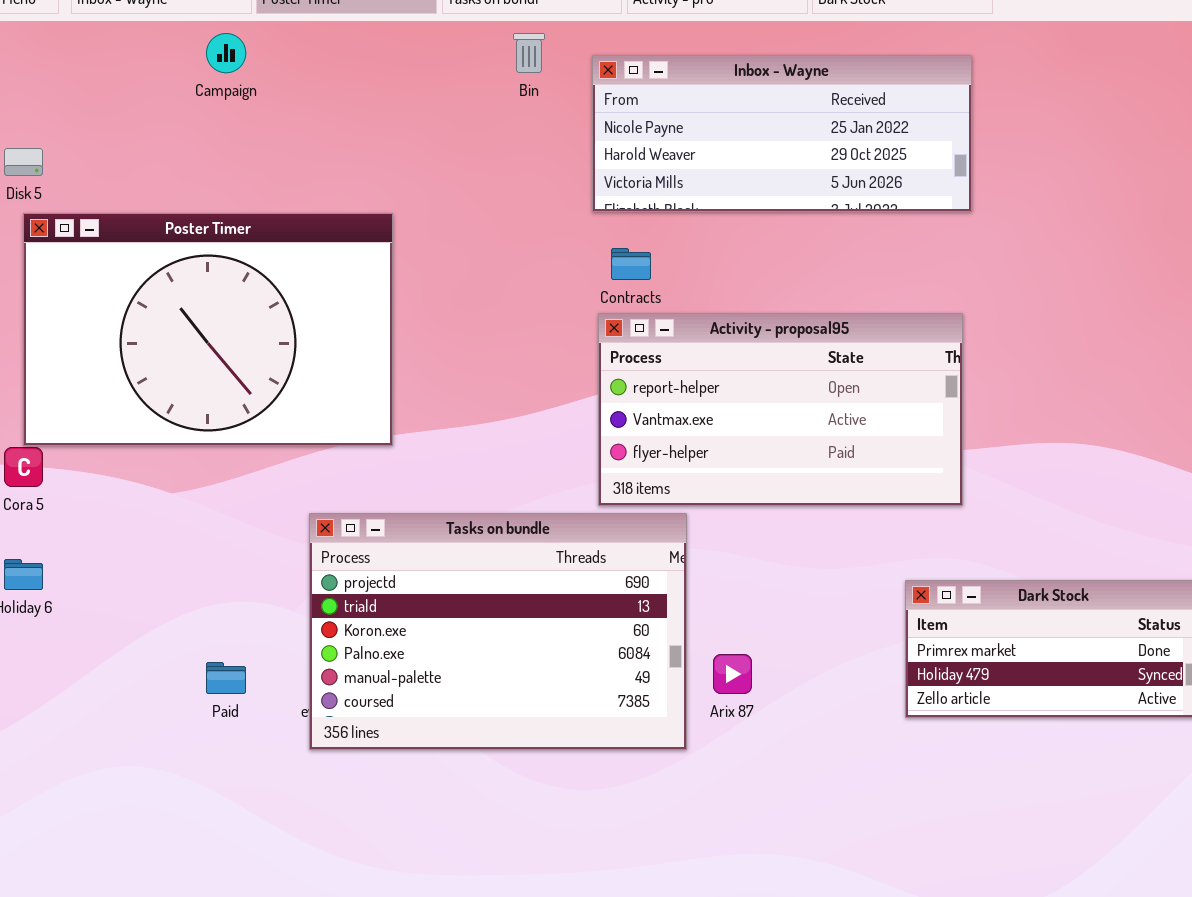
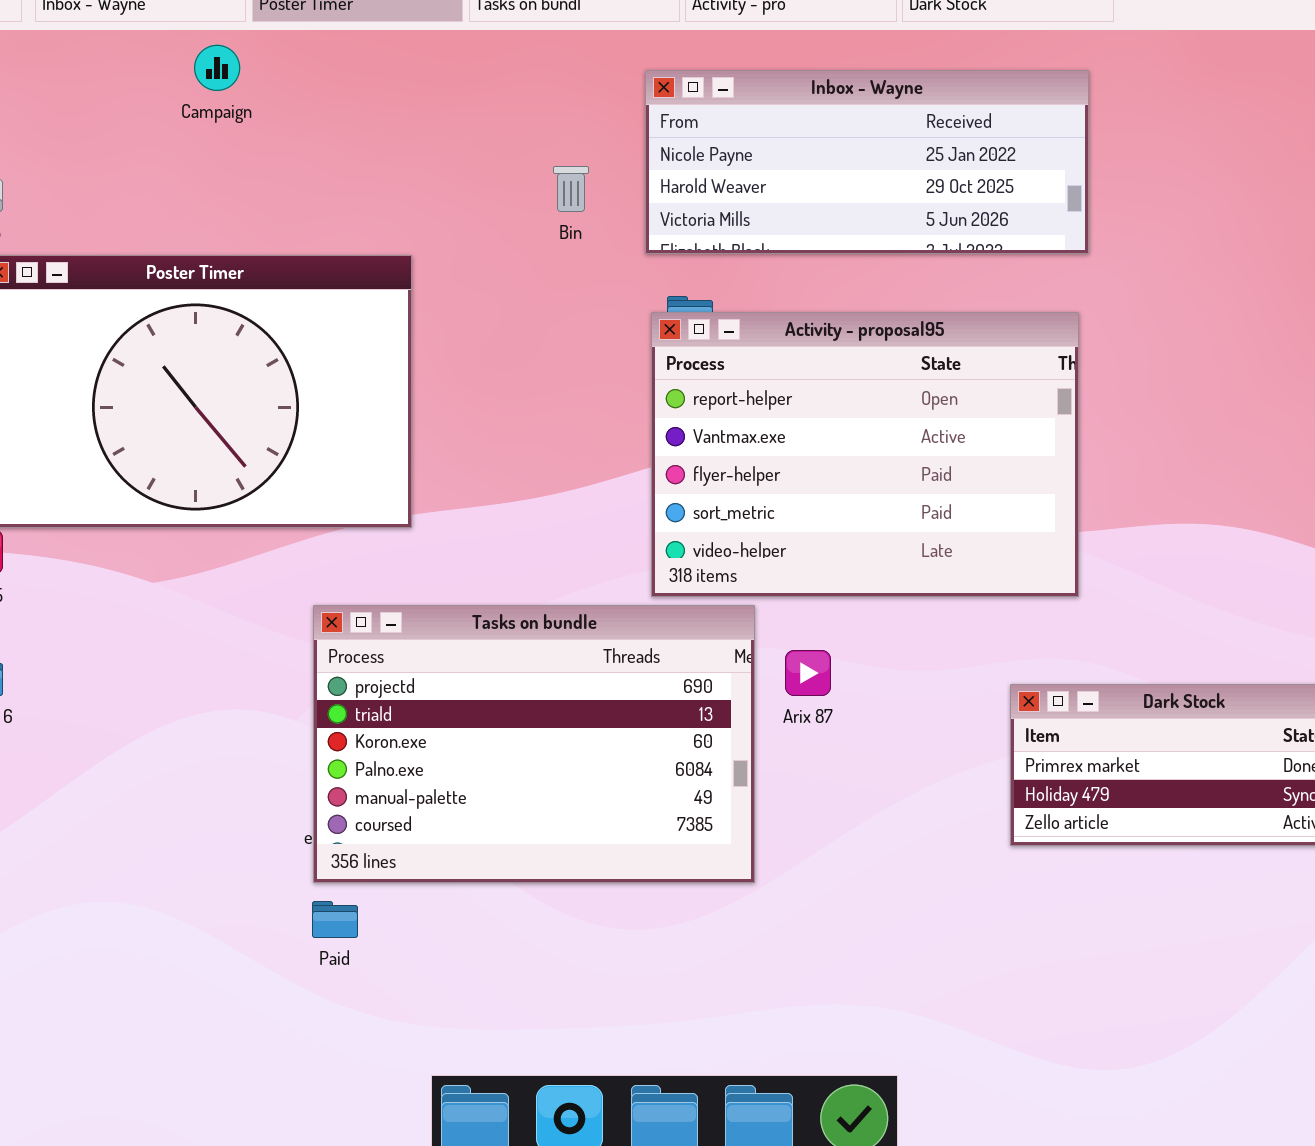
Bin: [513,33,545,73] -> [553,166,589,212], moved
Activity - proposal95: [598,313,963,506] -> [651,312,1079,597], resized
Arix 87: [713,654,752,694] -> [785,650,831,696], moved
Paid: [206,662,246,694] -> [312,901,358,938], moved

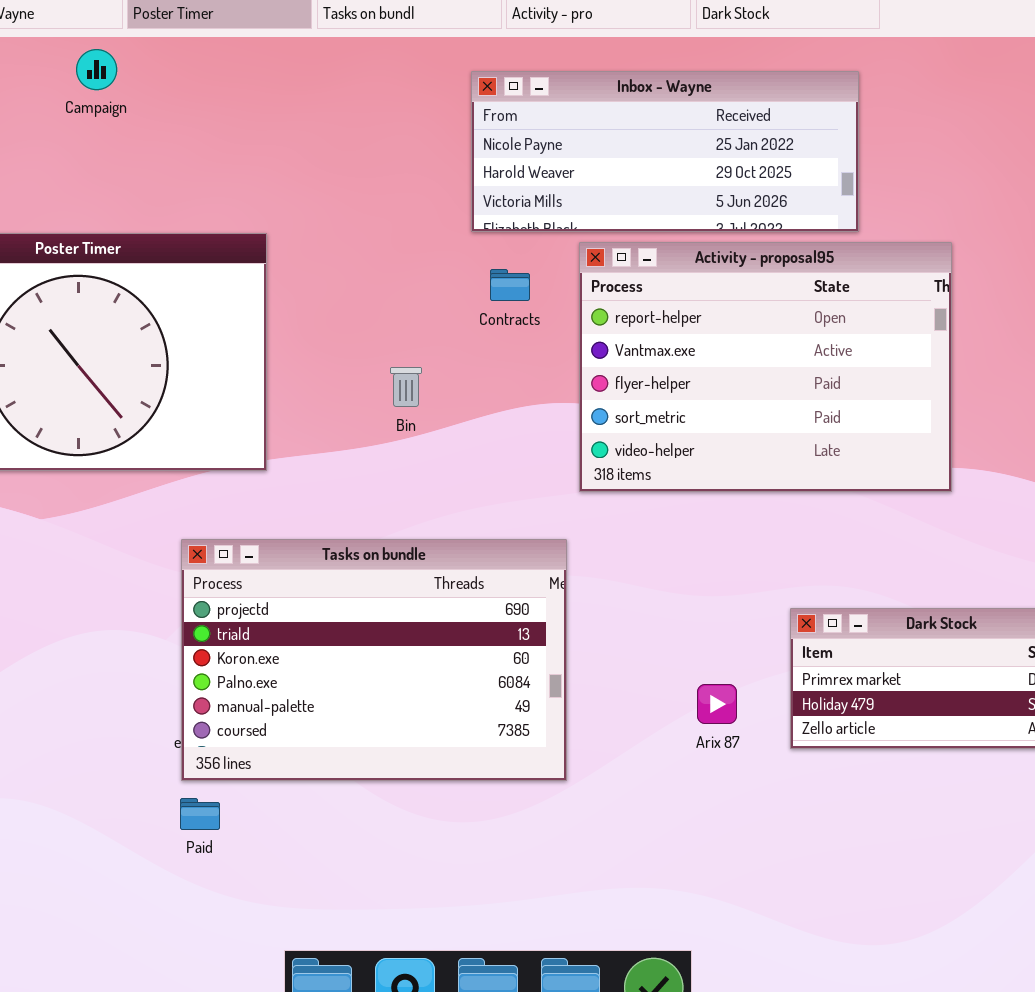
Bin: [553,166,589,212] -> [390,367,422,407], moved
Activity - proposal95: [651,312,1079,597] -> [579,242,952,492], moved
Arix 87: [785,650,831,696] -> [697,684,737,724], moved

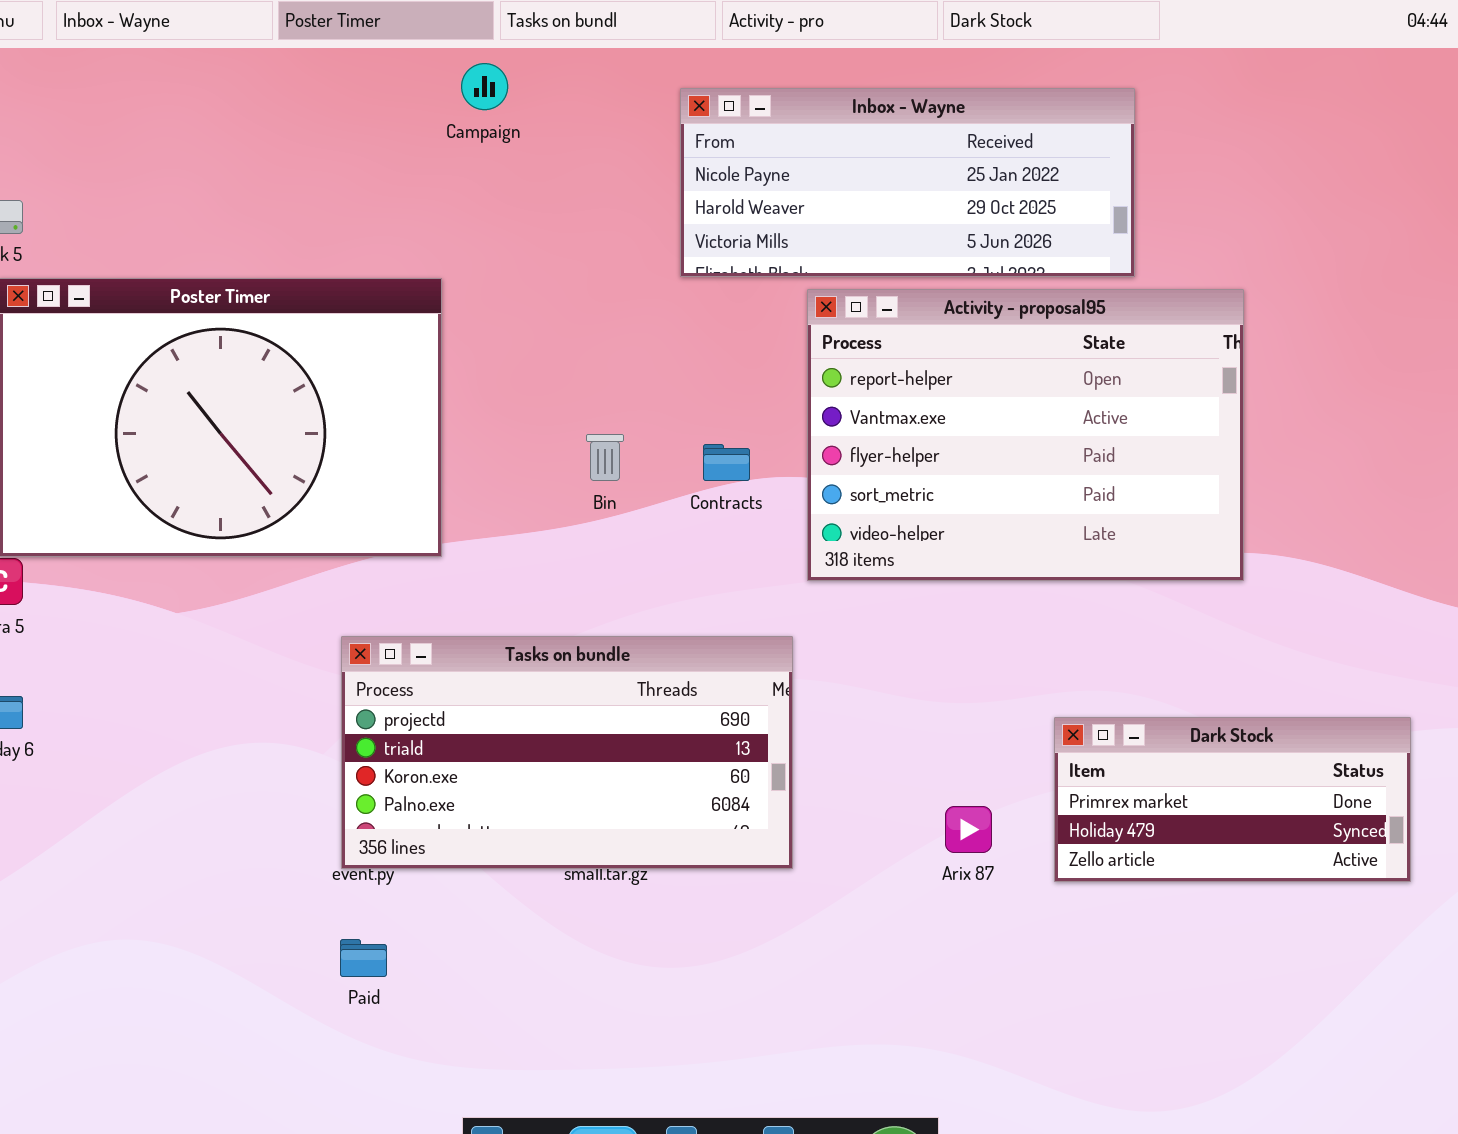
Campaign: [76,49,117,90] -> [461,63,508,110], moved
Contracts: [490,269,530,301] -> [703,444,750,481], moved
Tasks on bundle: [181,539,567,781] -> [341,636,793,869], resized

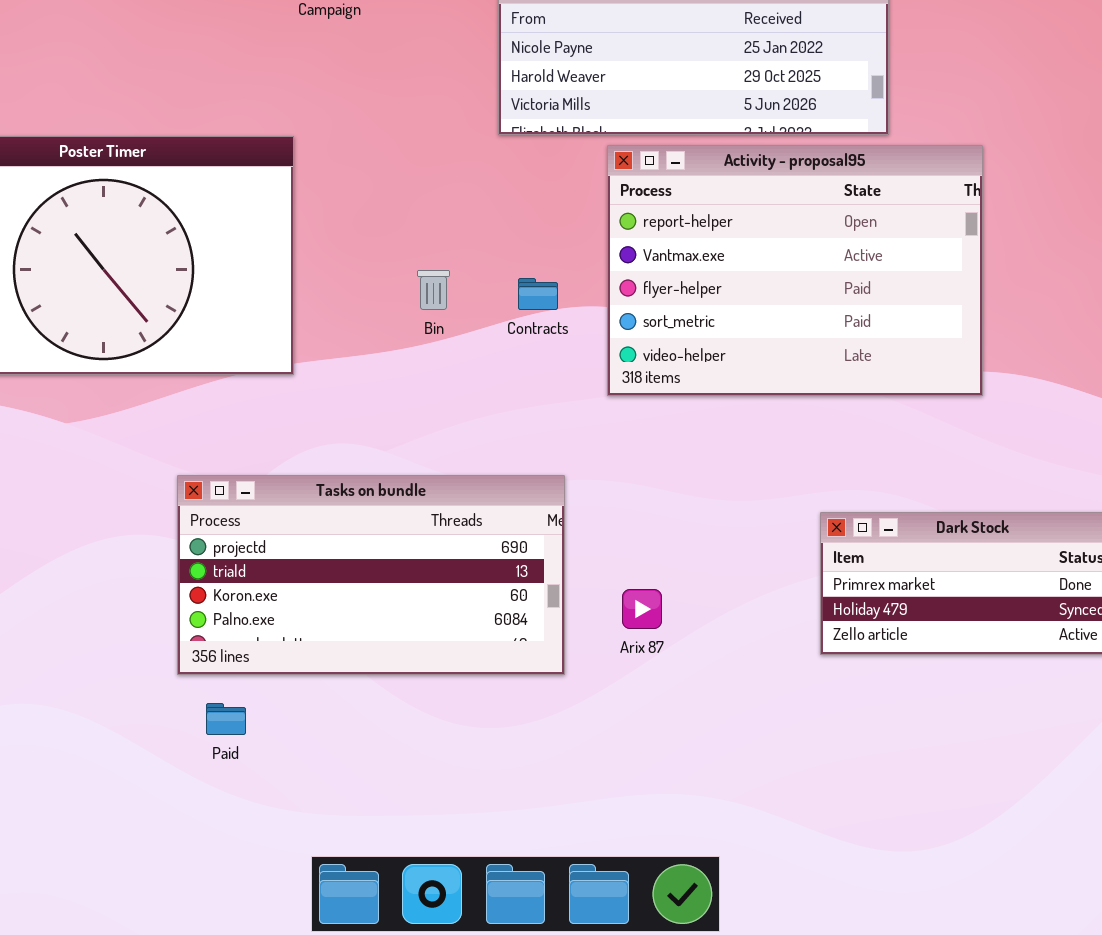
Tasks on bundle: [341,636,793,869] -> [177,475,565,675], moved
Arix 87: [945,806,992,853] -> [622,589,662,629], moved

